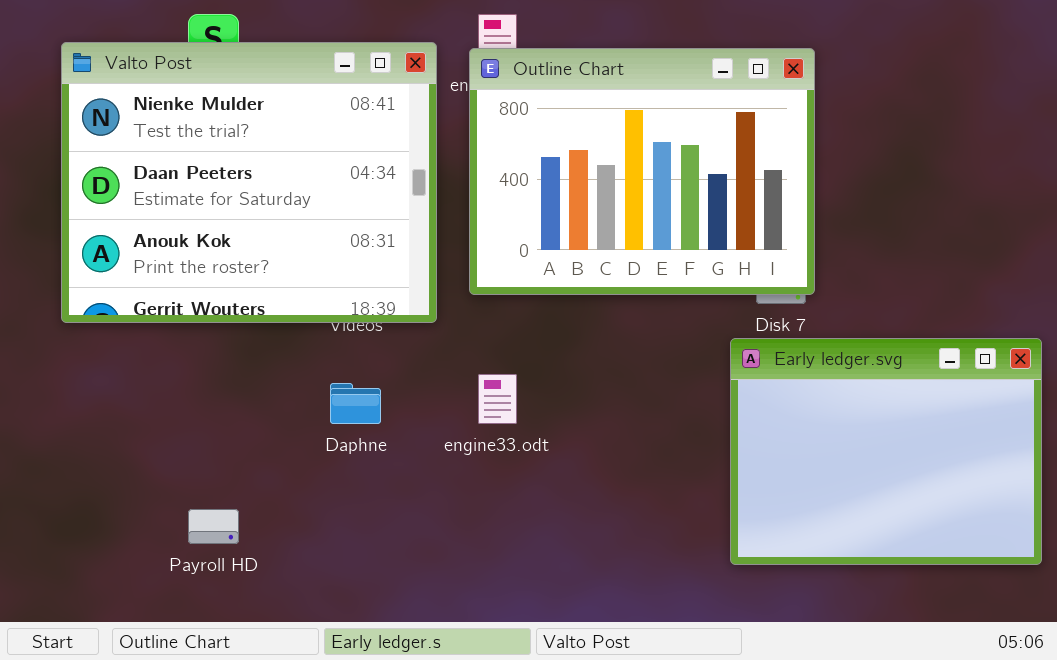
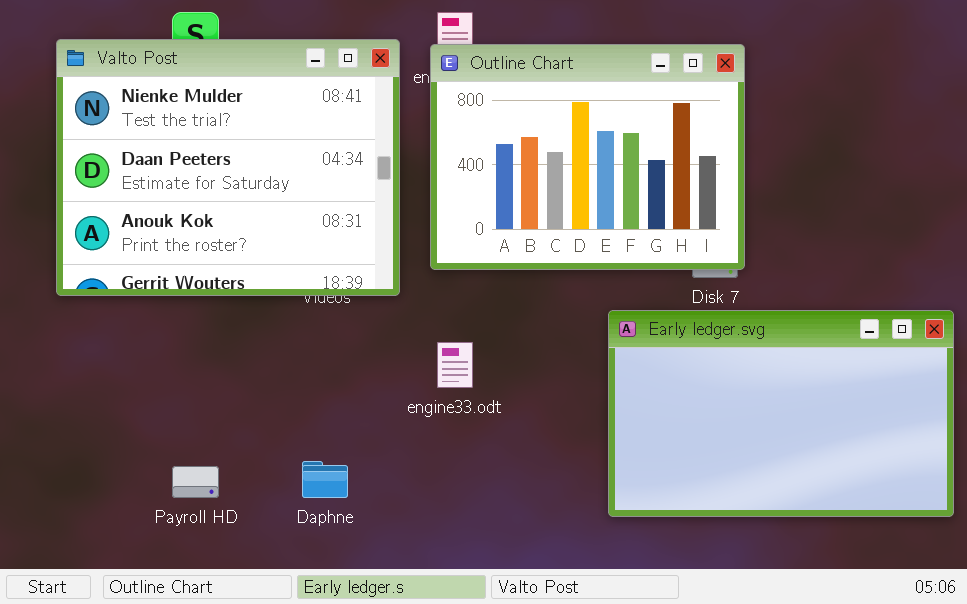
Early ledger.svg: [730,338,1042,565] -> [608,310,954,517], resized
Daphne: [330,383,381,424] -> [302,461,348,498], moved

